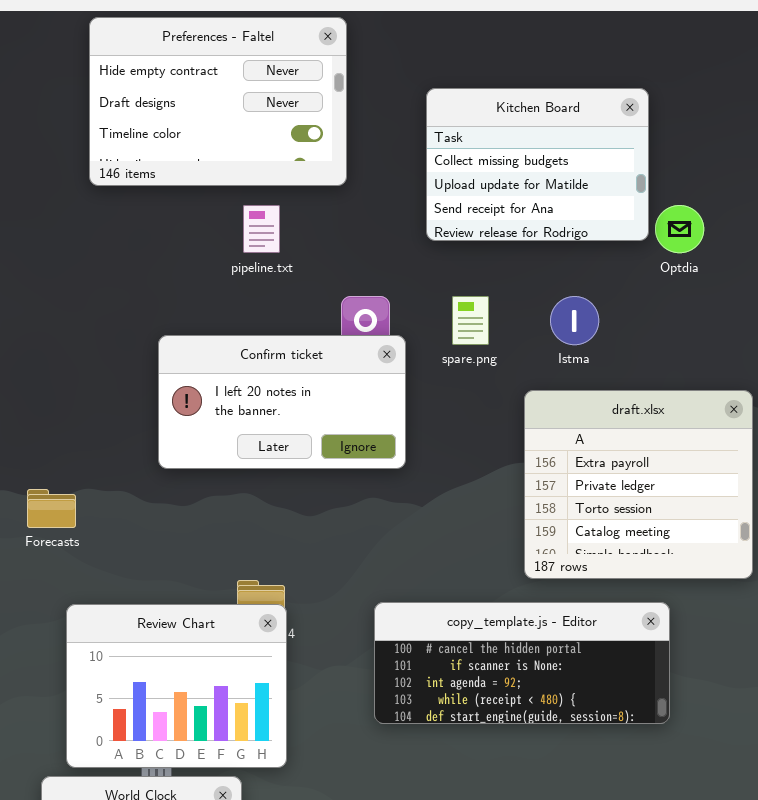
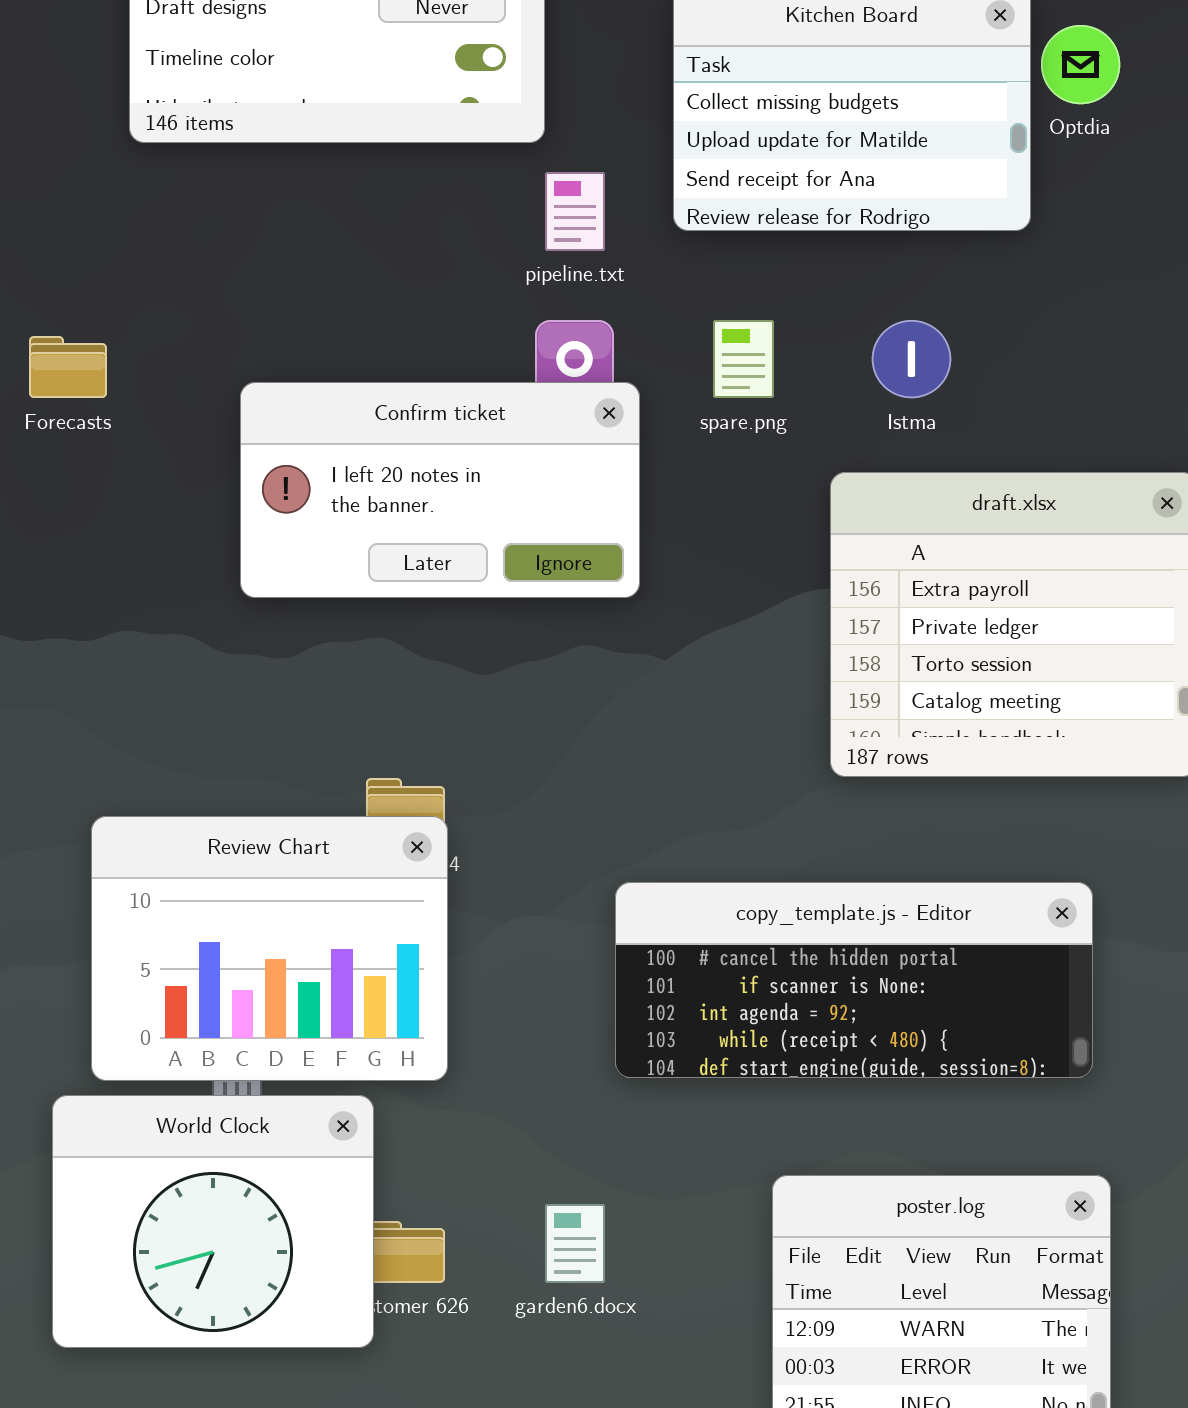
pipeline.txt: [243,205,280,253] -> [545,172,605,251], moved
Optdia: [655,205,704,253] -> [1041,25,1120,104], moved
Forecasts: [27,489,76,528] -> [29,336,107,398], moved
copy_template.js - Editor: [374,602,670,724] -> [615,882,1093,1078], moved

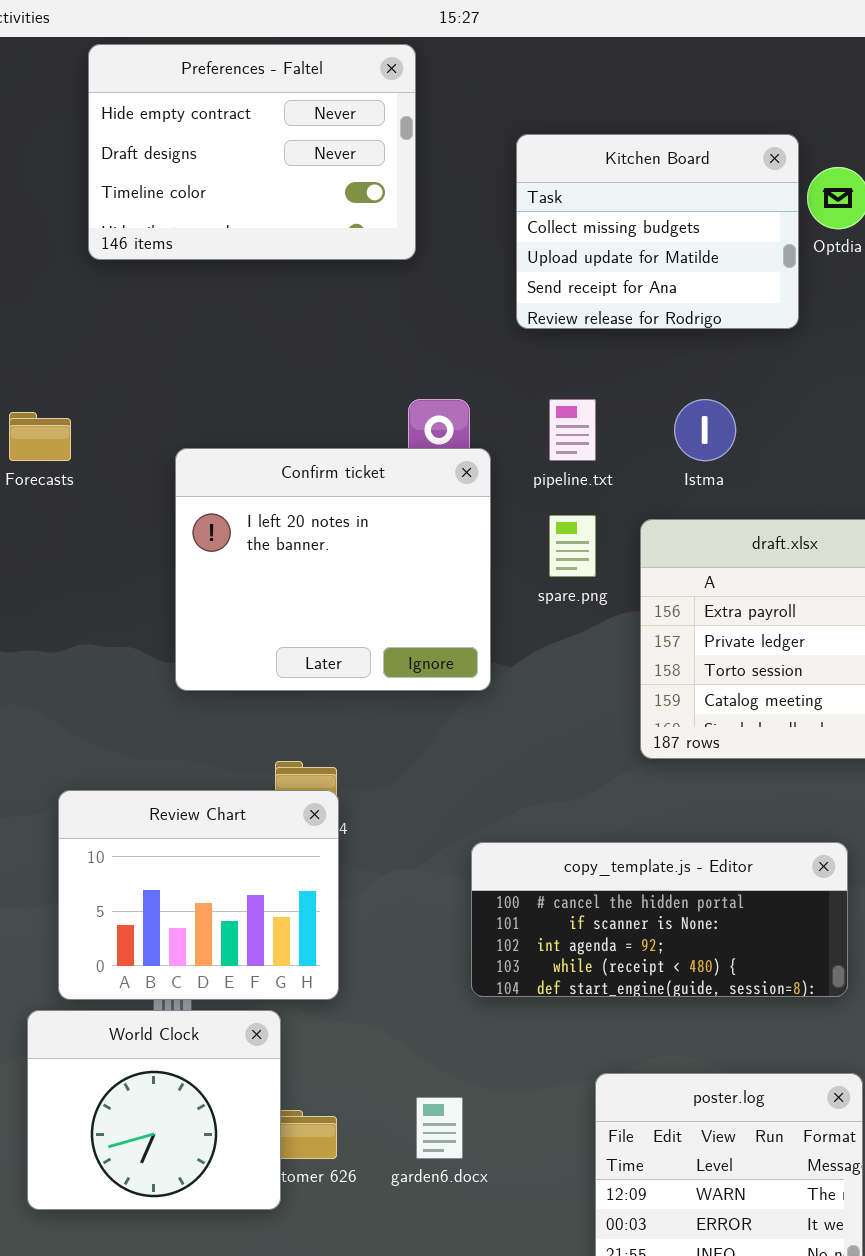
pipeline.txt: [545,172,605,251] -> [549,399,596,461], moved
spare.png: [713,320,774,398] -> [549,515,596,577], moved
Confirm ticket: [240,382,640,598] -> [175,448,491,691], resized

